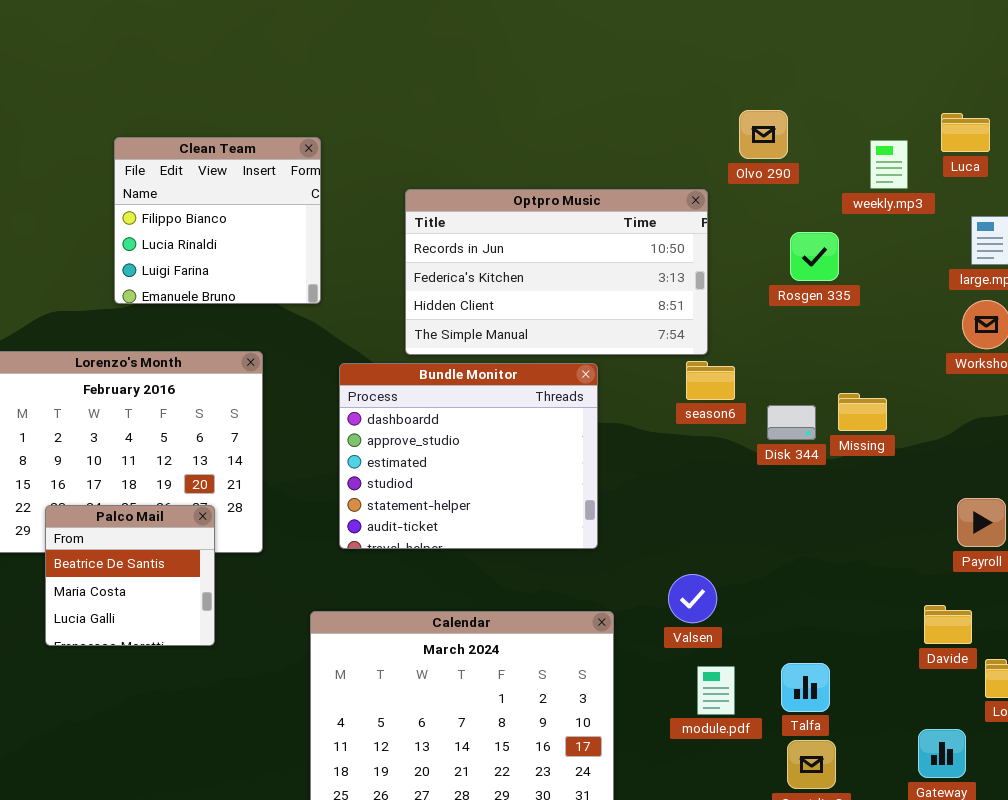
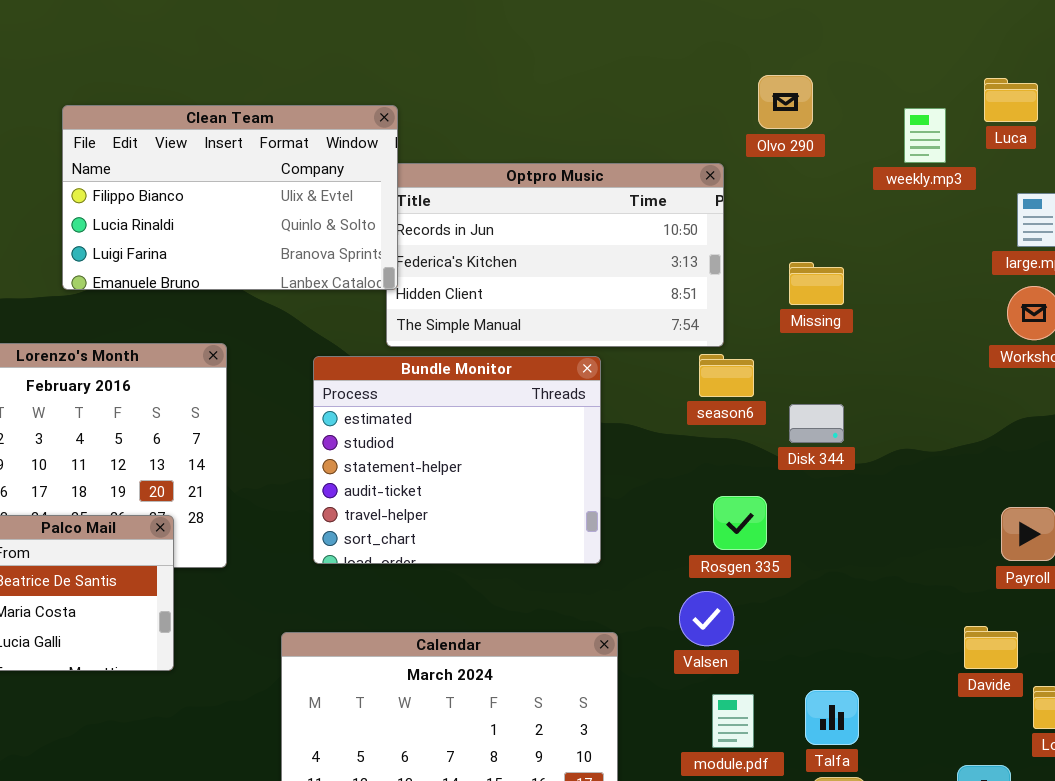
Clean Team: [114,137,321,304] -> [62,105,398,290], resized
Rosgen 335: [790,232,839,281] -> [713,496,767,550], moved
Bundle Monitor: [339,363,598,549] -> [313,356,601,564], scrolled down 2 rows
Missing: [838,393,887,431] -> [789,262,844,305], moved

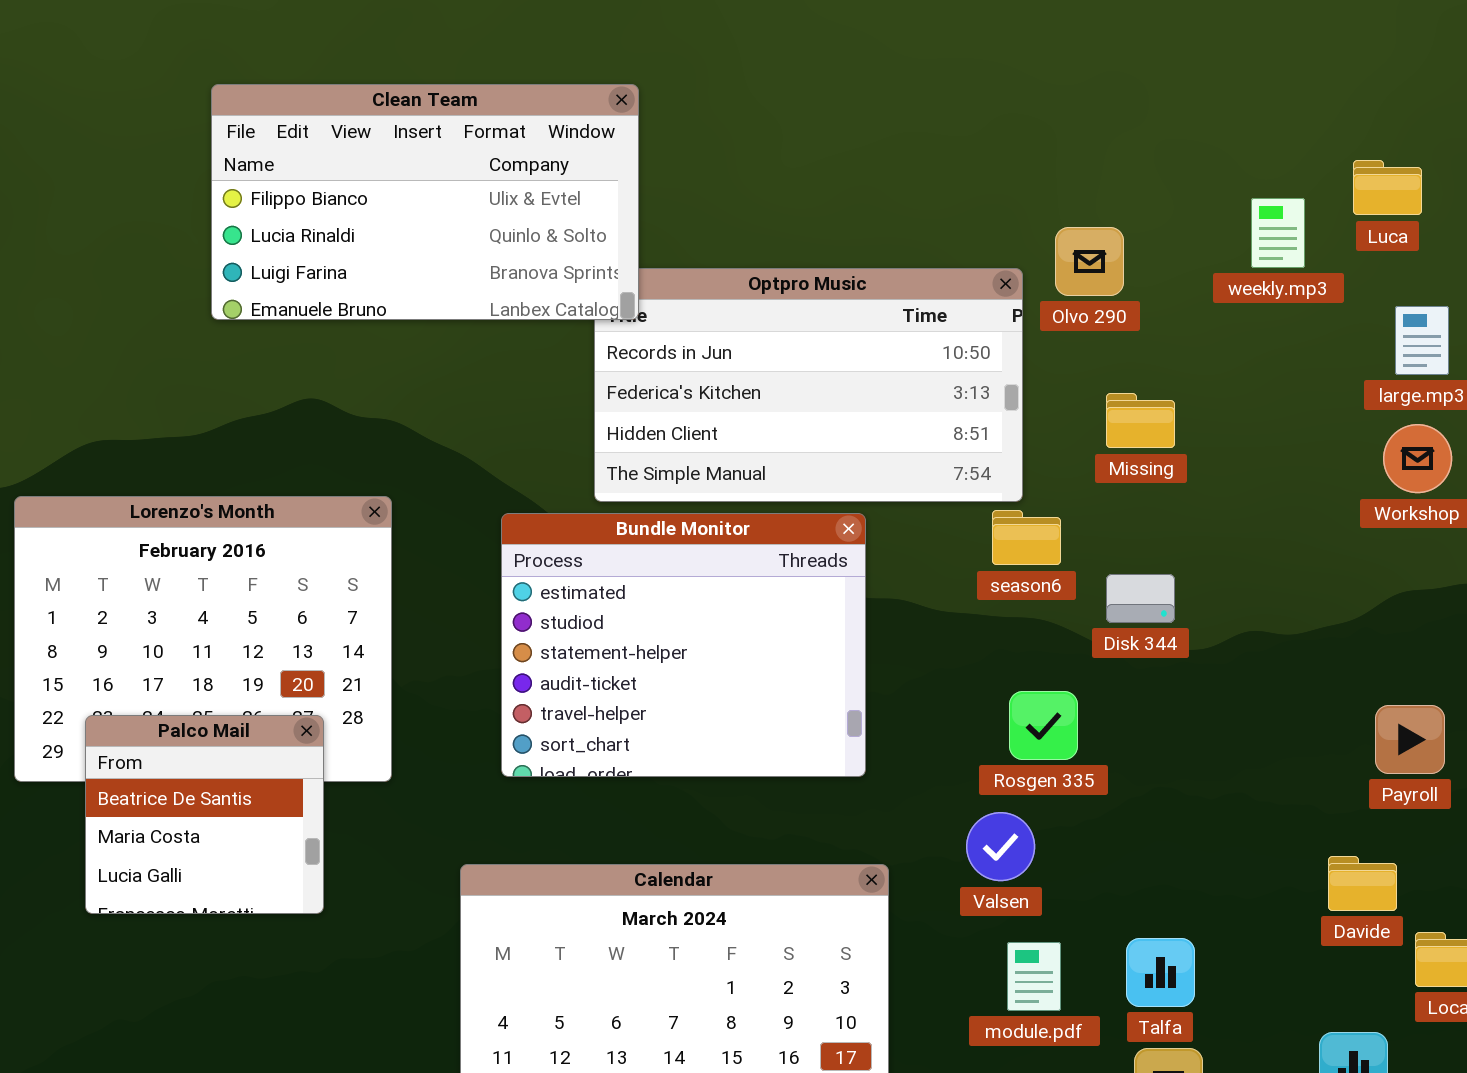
Olvo 290: [758,75,813,129] -> [1055,227,1124,296], moved
Clean Team: [62,105,398,290] -> [211,84,639,320], moved

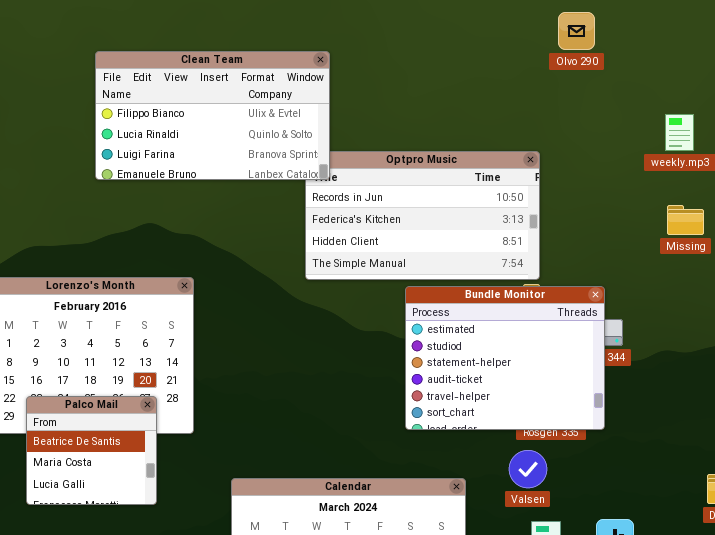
Olvo 290: [1055,227,1124,296] -> [558,12,595,50], moved
Missing: [1106,393,1175,448] -> [667,205,704,235], moved
Bundle Monitor: [501,513,866,777] -> [405,286,605,430], moved

